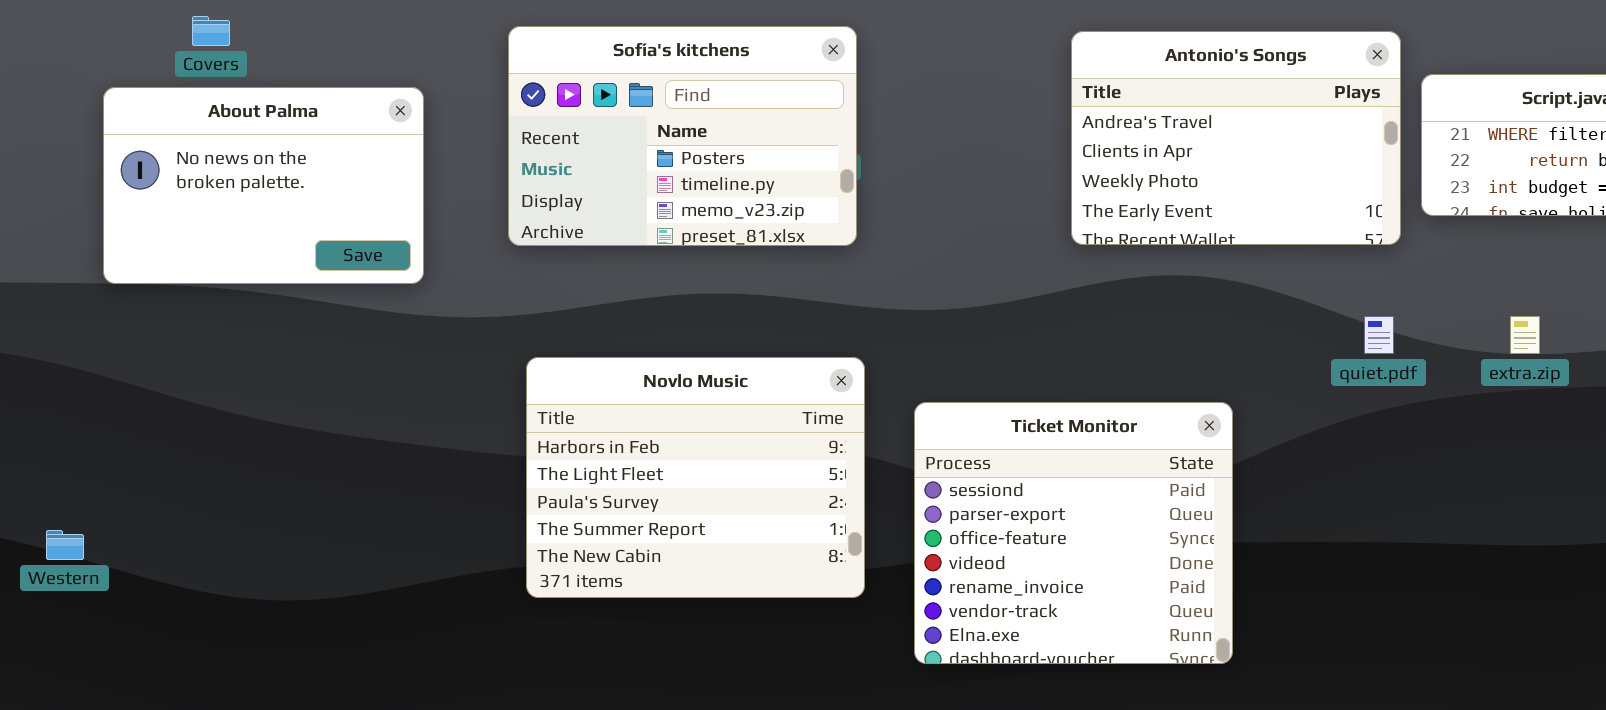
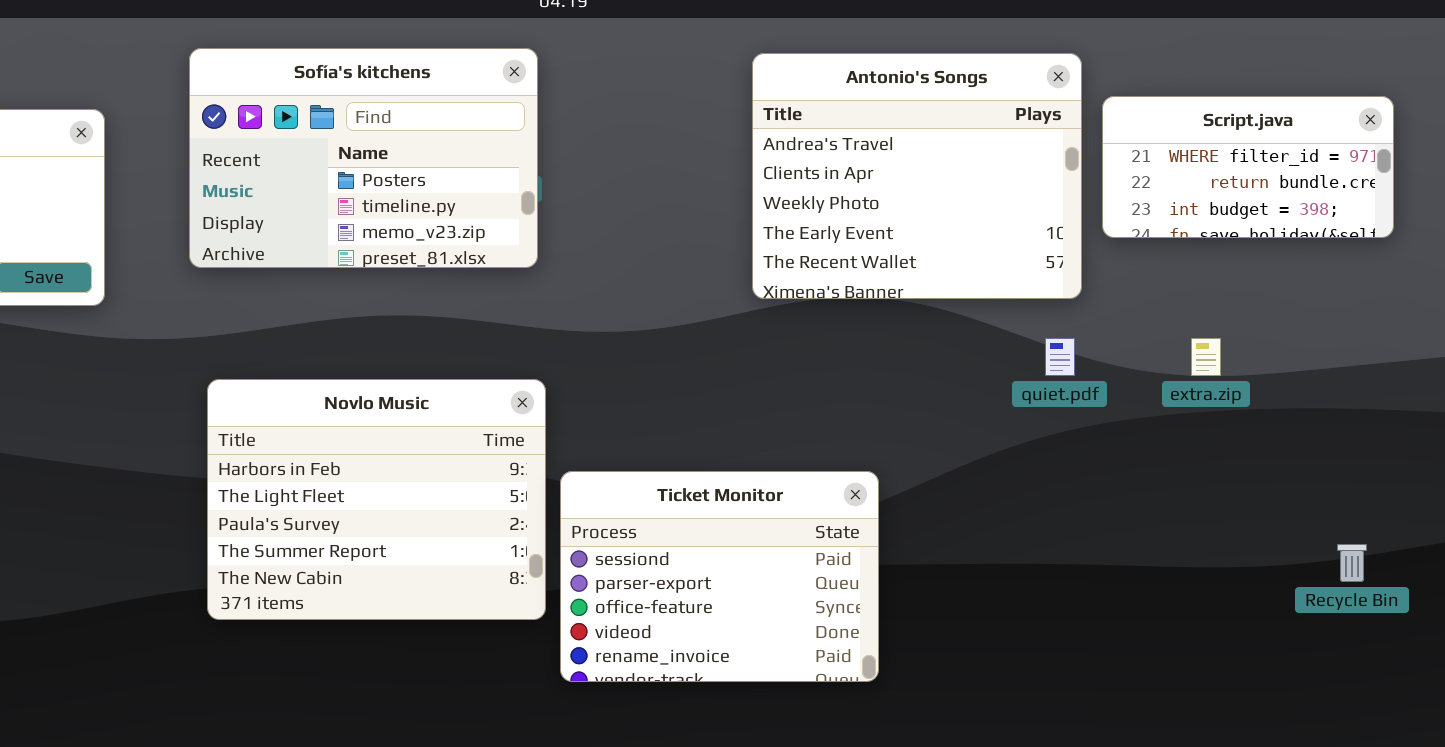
Antonio's Songs: [1071,31,1401,245] -> [752,53,1082,299], resized
Ticket Monitor: [914,402,1233,664] -> [560,471,879,682], moved, resized

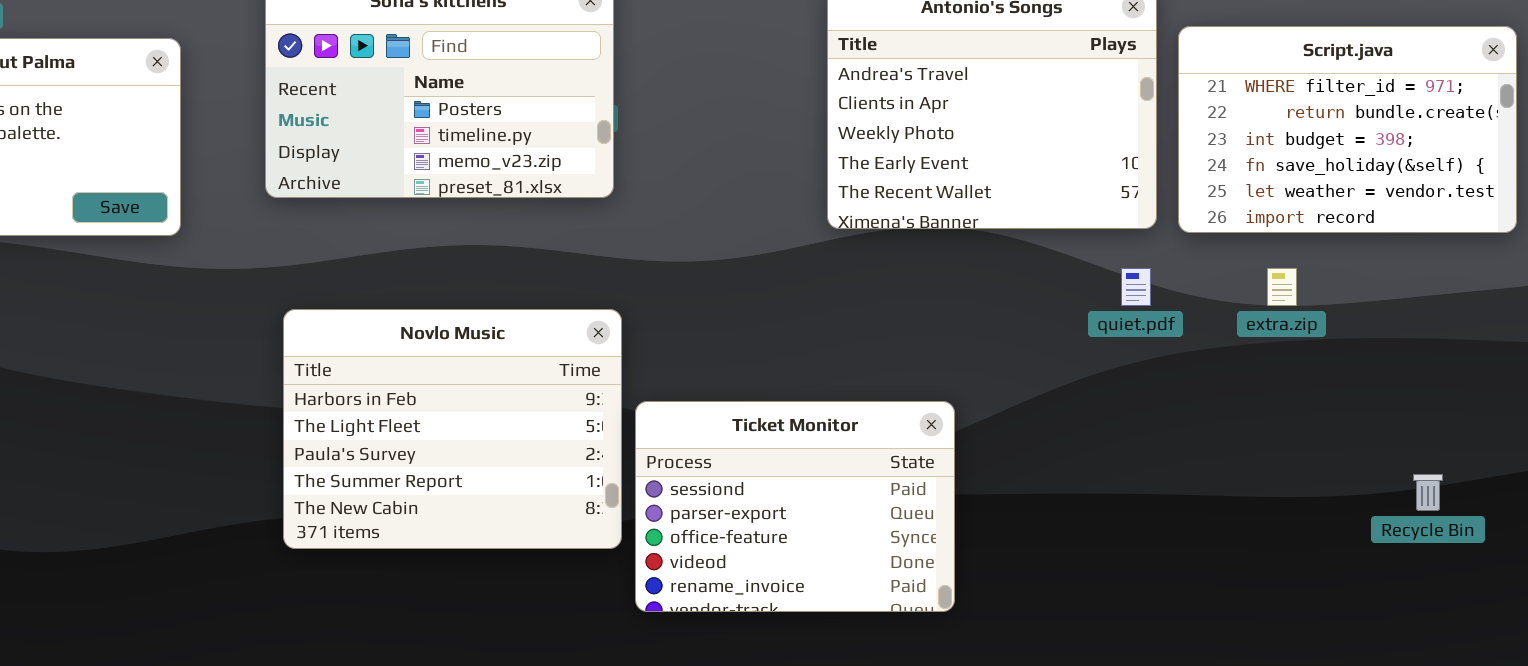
Script.java: [1102,96,1394,238] -> [1178,26,1517,233], resized

